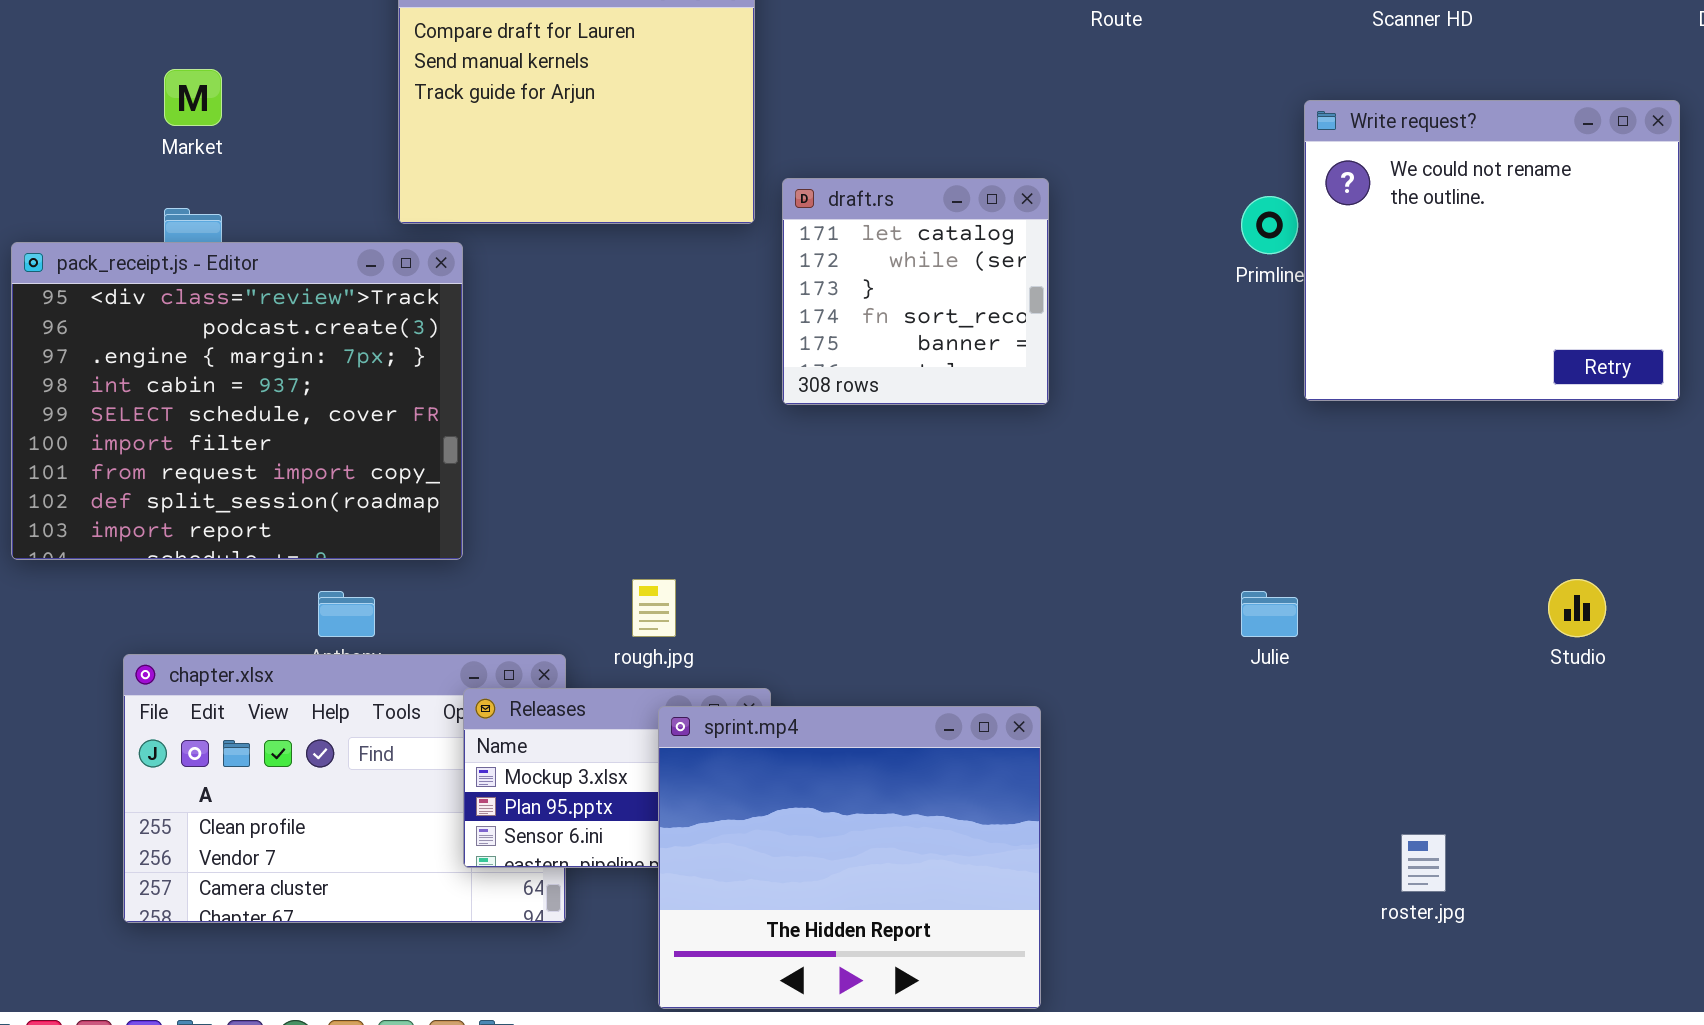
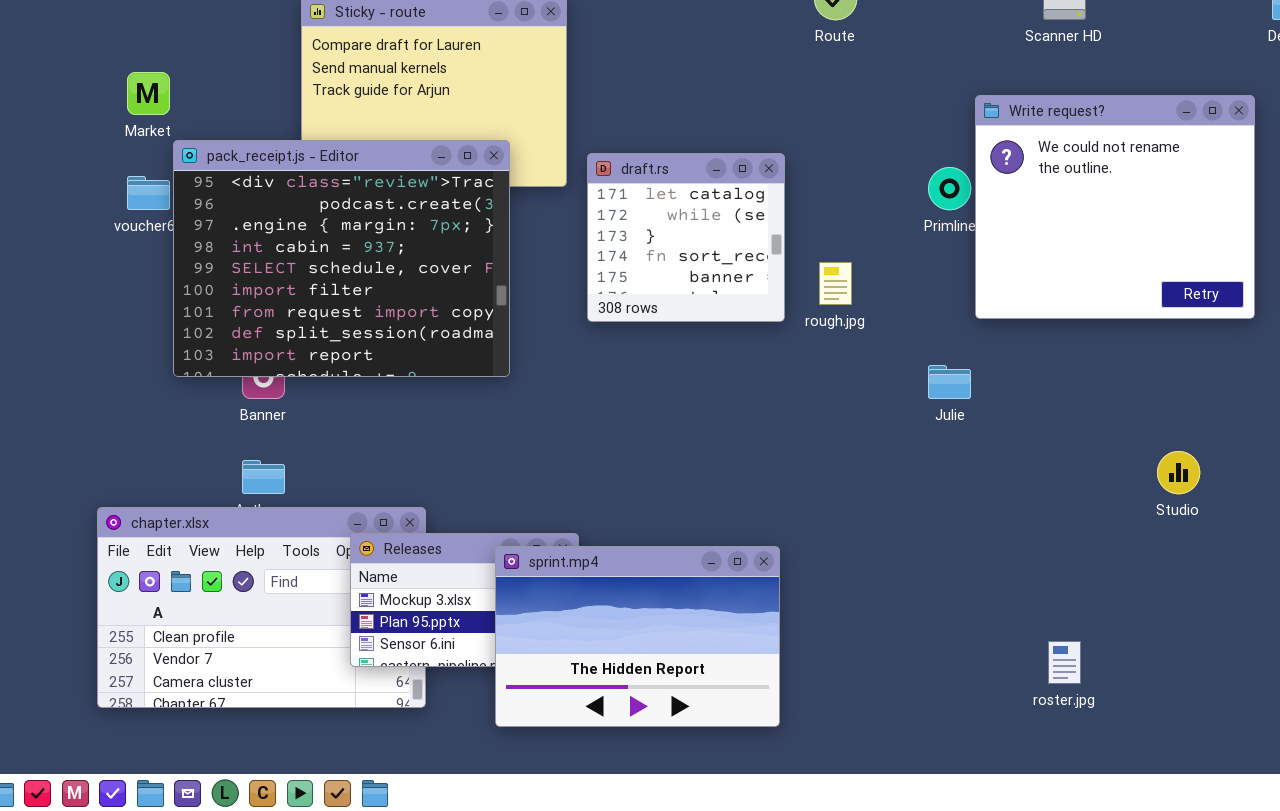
pack_receipt.js - Editor: [11,242,463,560] -> [173,140,510,377], moved
rough.jpg: [632,579,676,637] -> [819,262,852,305], moved
Julie: [1241,591,1298,637] -> [928,365,971,399], moved
sprint.mp4: [658,706,1041,1009] -> [495,546,780,727], resized

